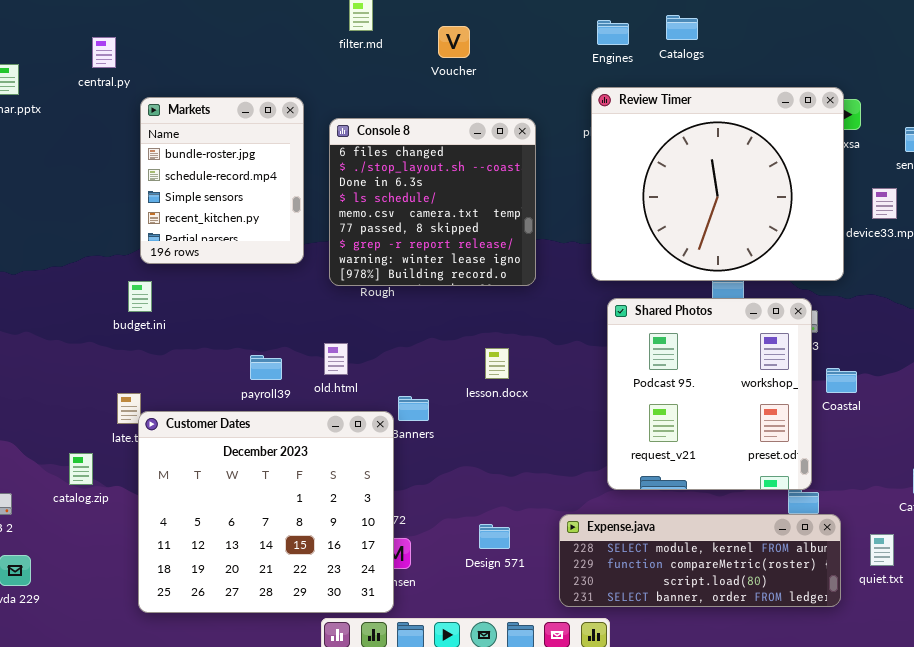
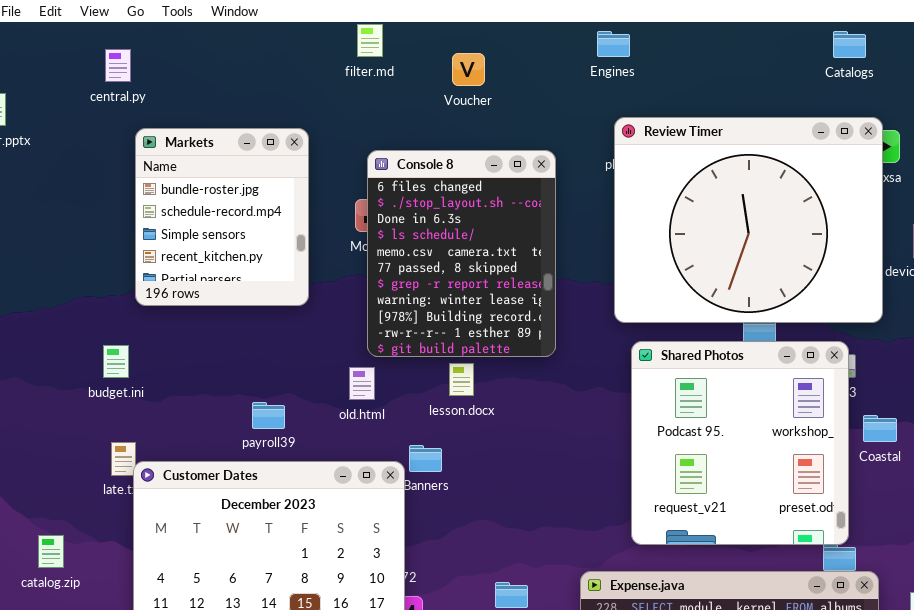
Catalogs: [666,15,698,40] -> [833,31,866,58], moved
Engines: [597,20,629,45] -> [597,31,630,57], moved
central.py: [92,37,116,68] -> [105,49,131,82], moved
Console 8: [329,118,536,286] -> [367,150,556,357], resized
budget.ini: [128,281,152,312] -> [103,345,129,378], moved
old.html: [324,343,348,375] -> [349,367,375,400], moved
lesson.docx: [485,348,509,379] -> [449,363,474,396], moved
catalog.zip: [69,453,93,485] -> [38,535,64,568], moved

